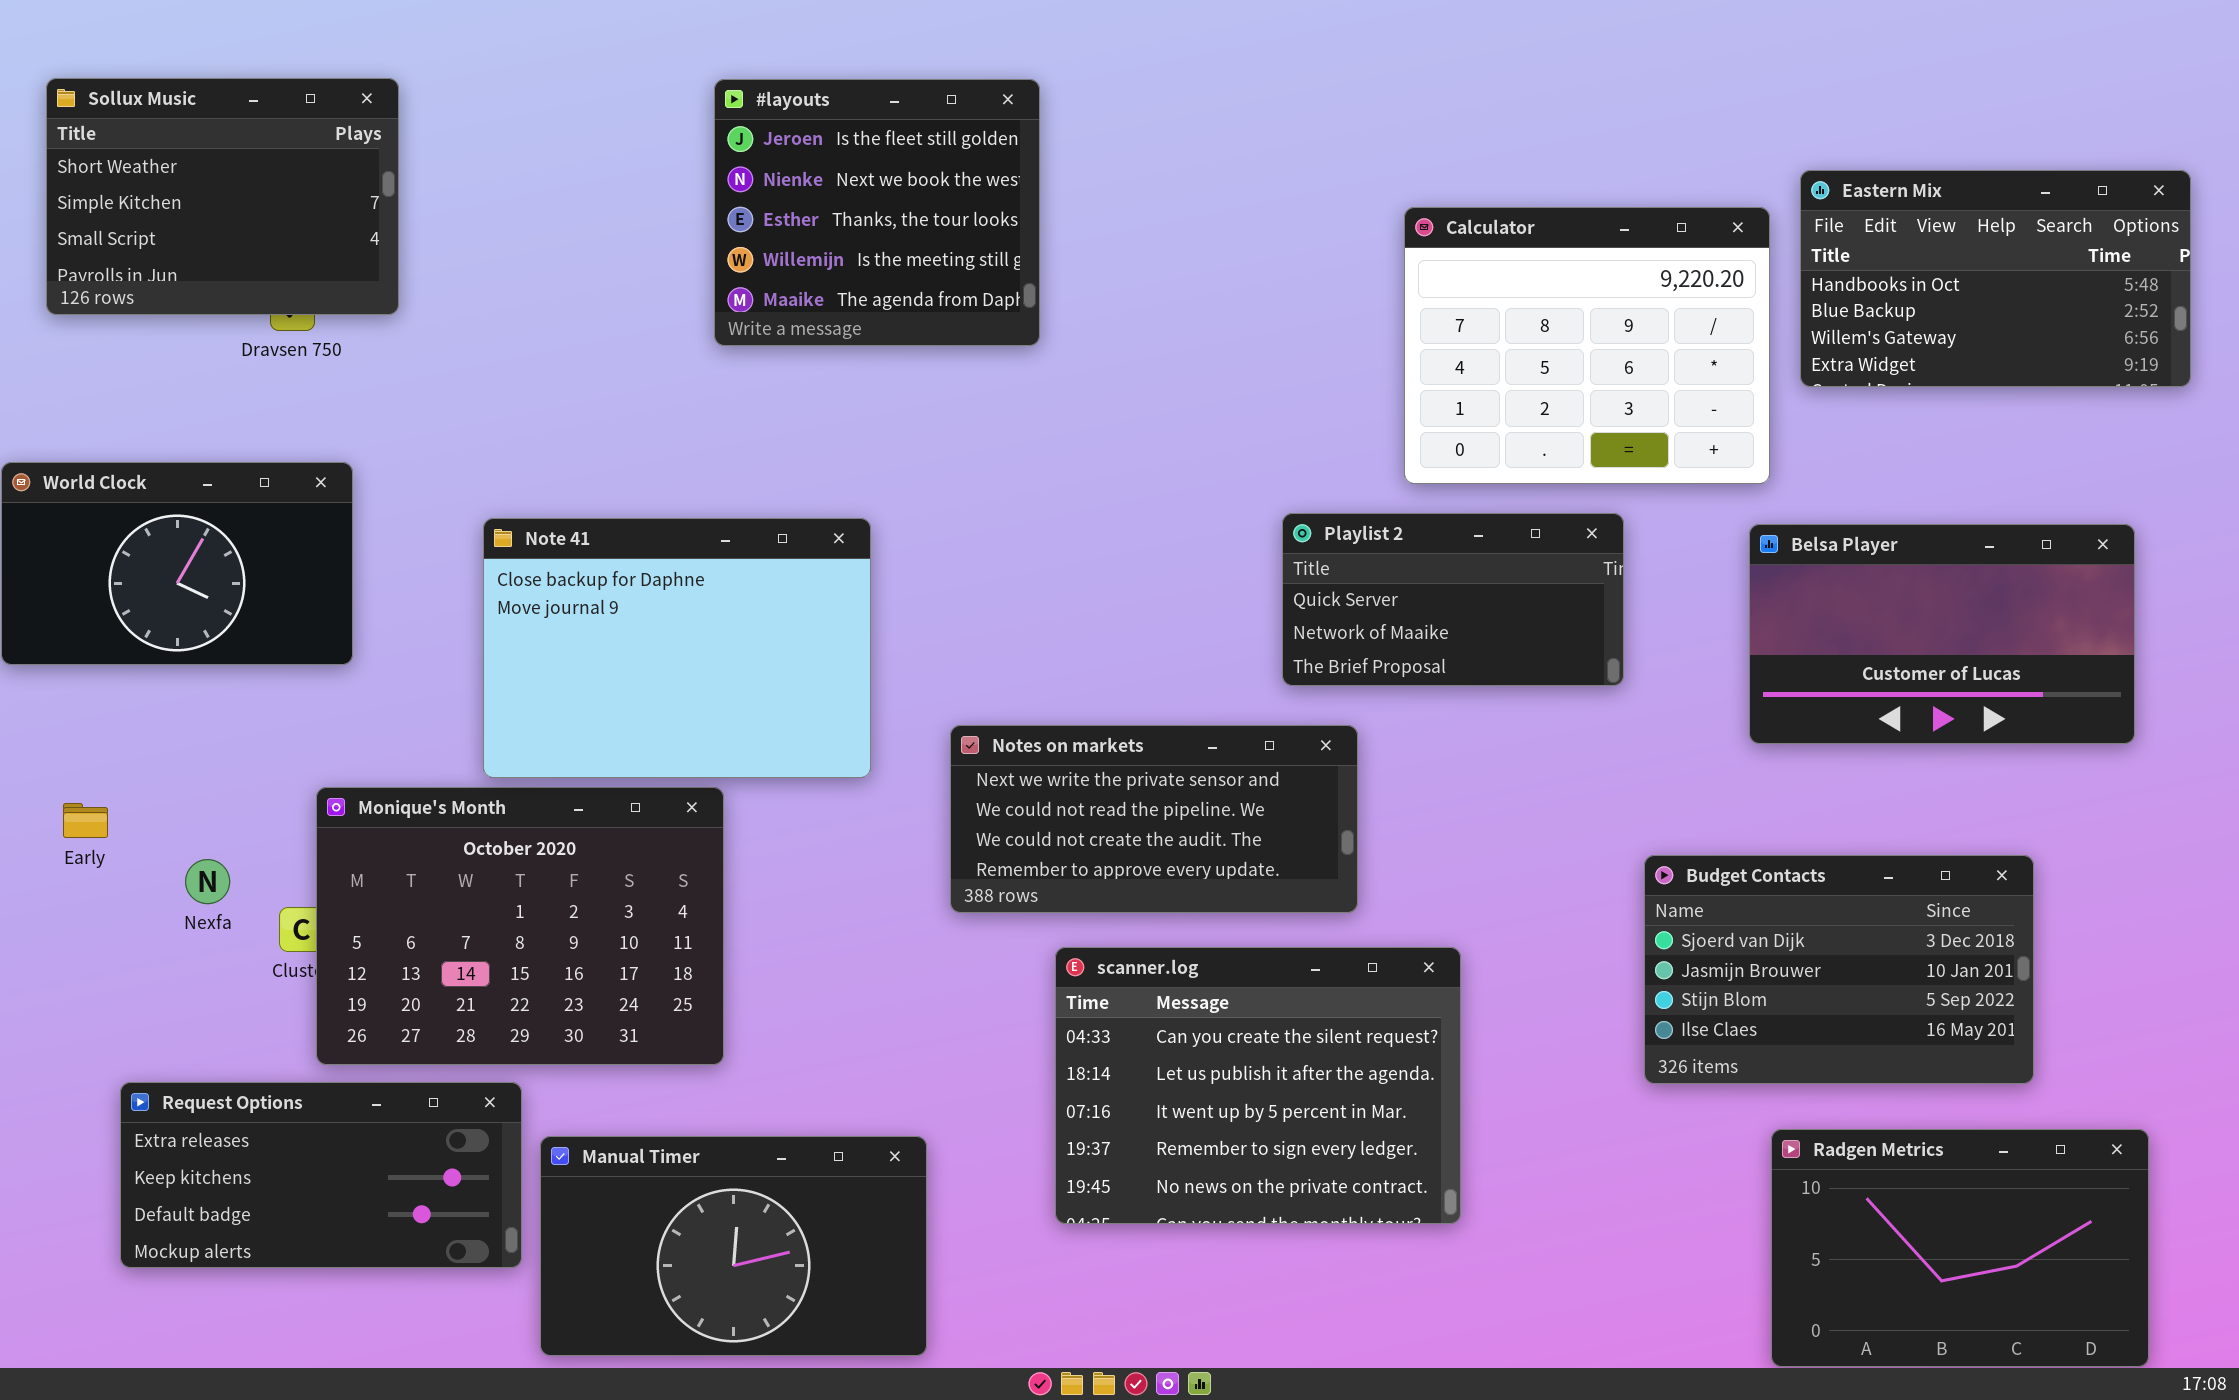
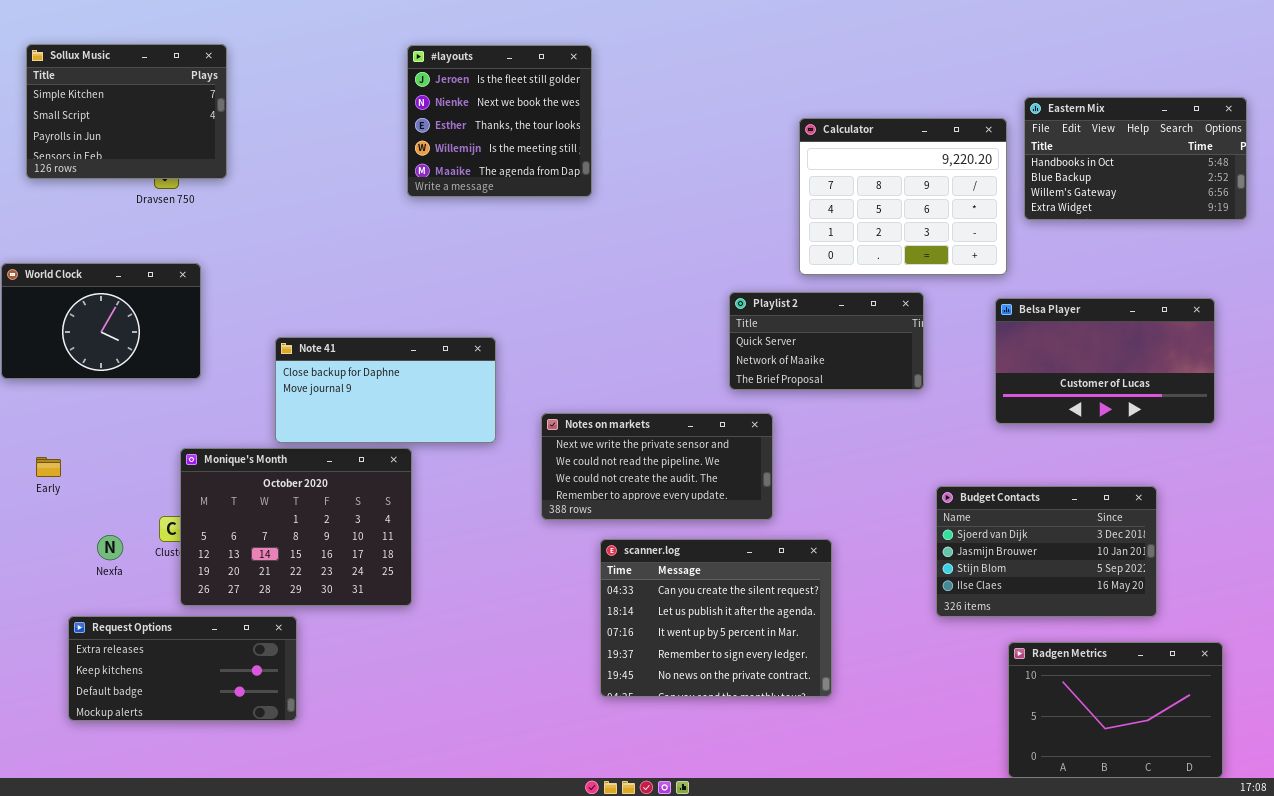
Sollux Music: [46,78,399,315] -> [26,44,227,179], scrolled down 1 row
Note 41: [483,518,871,778] -> [275,337,496,443], resized
Nexfa: [185,859,230,904] -> [97,535,123,560], moved
Manual Timer: [540,1136,927,1356] -> none, closed

